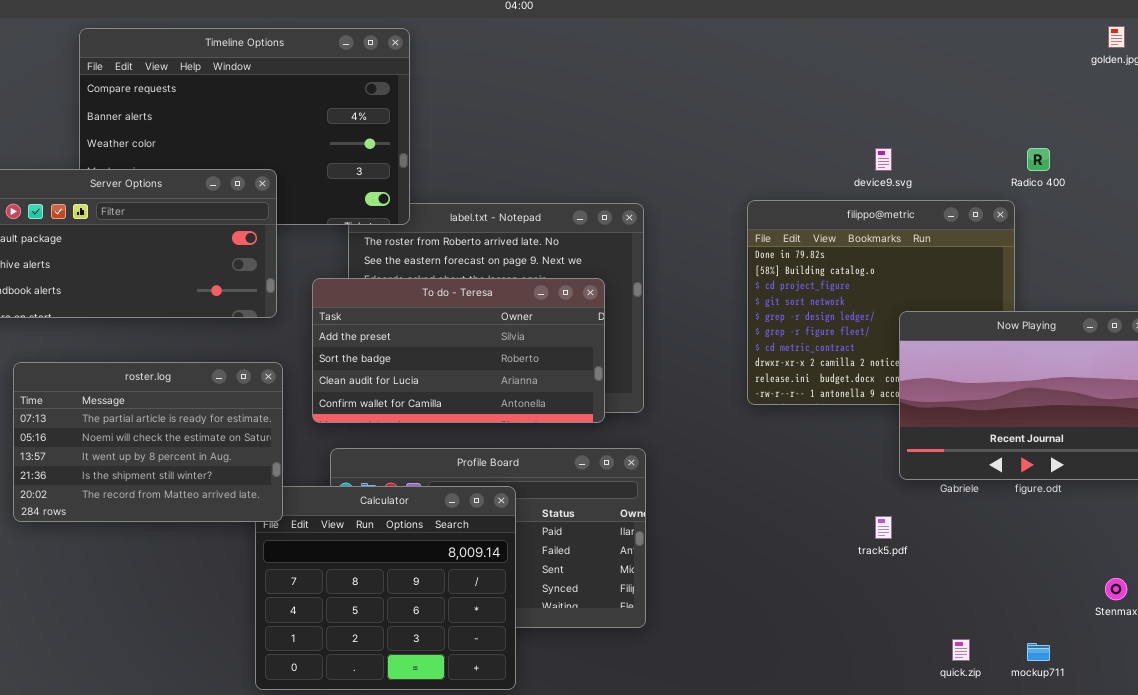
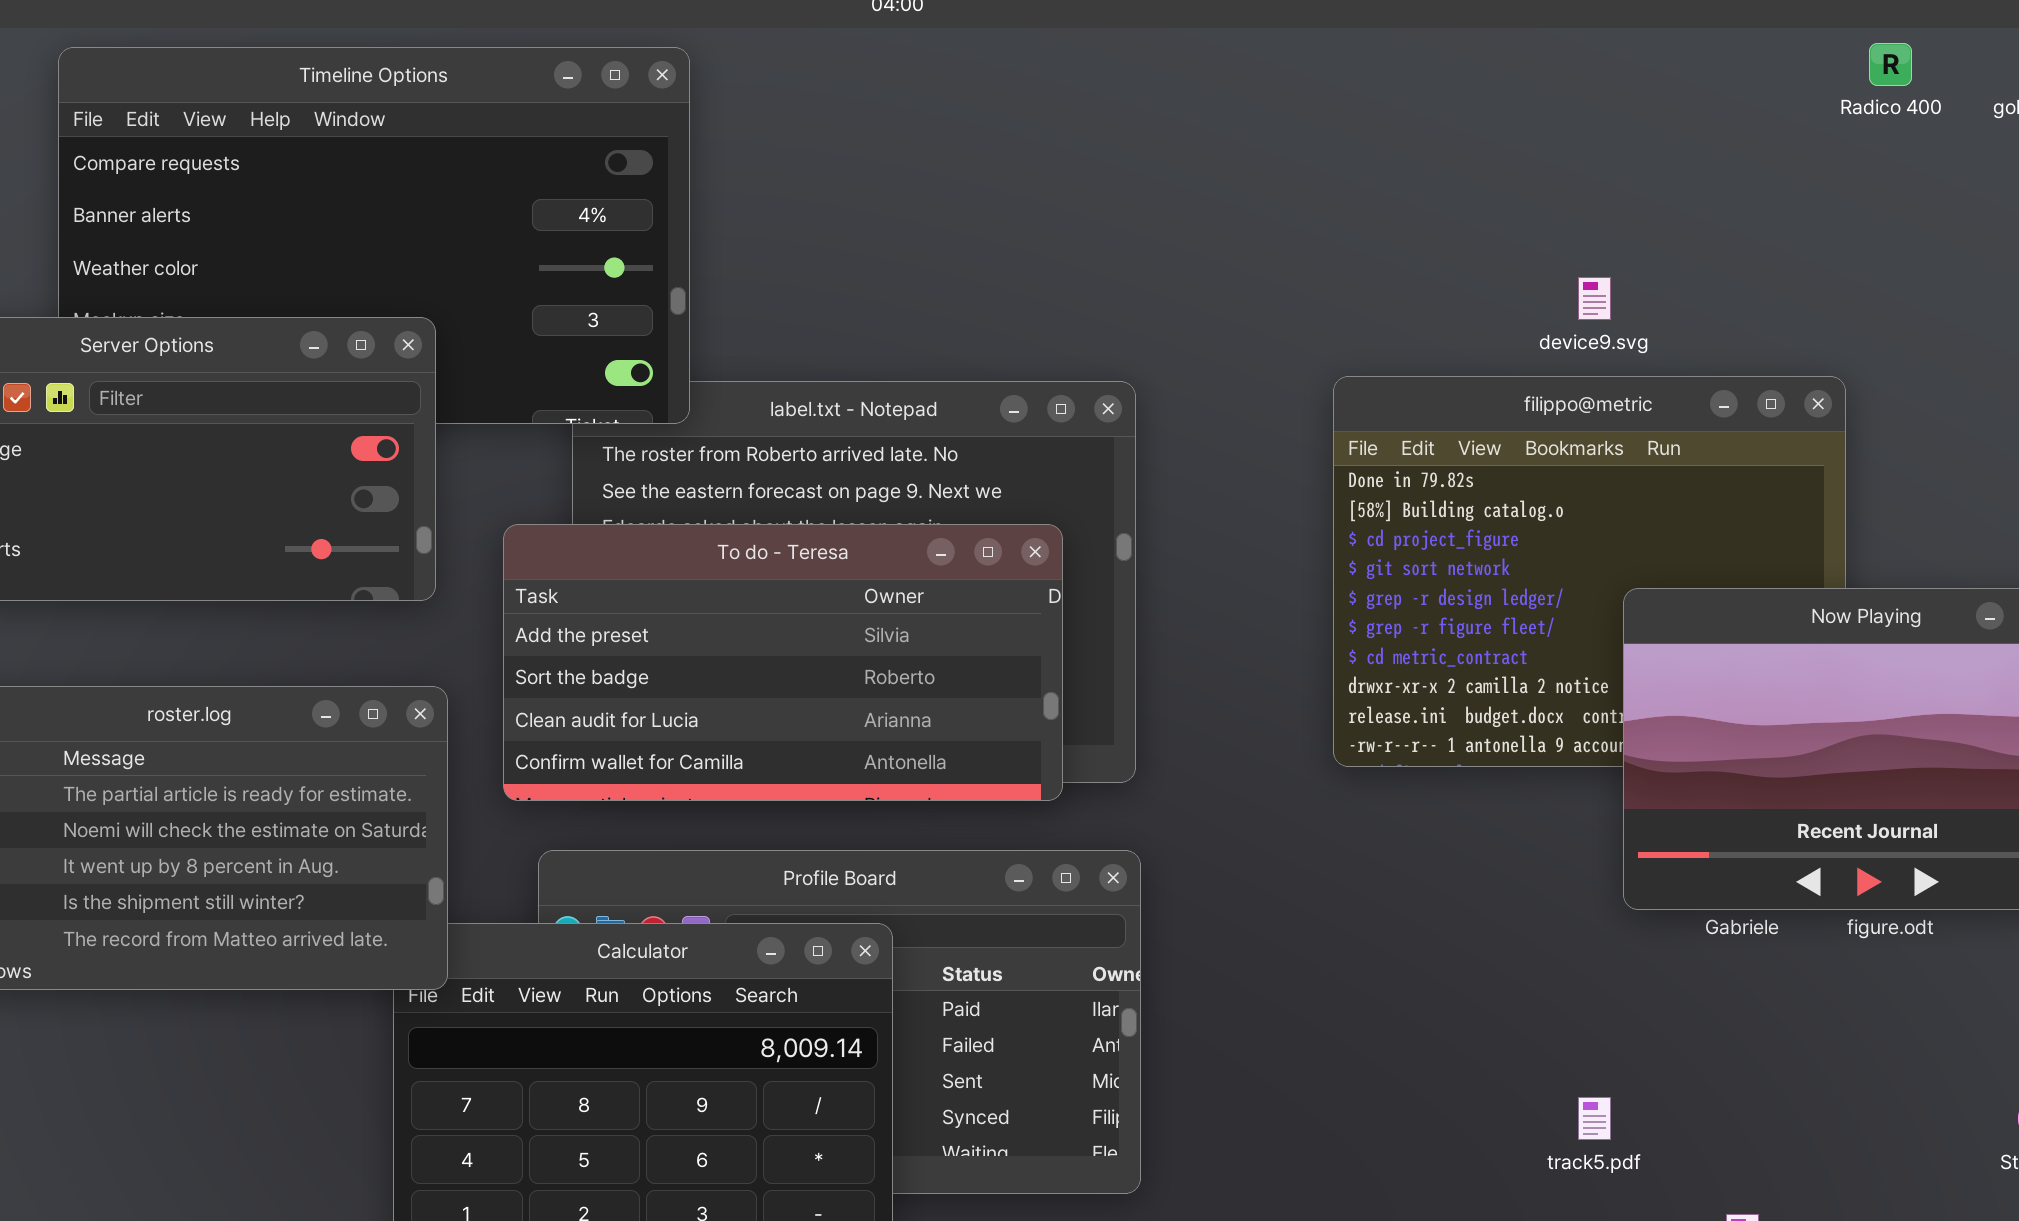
Radico 400: [1027,148,1050,171] -> [1869,43,1912,86], moved
track5.pdf: [875,516,892,539] -> [1578,1097,1611,1140], moved

